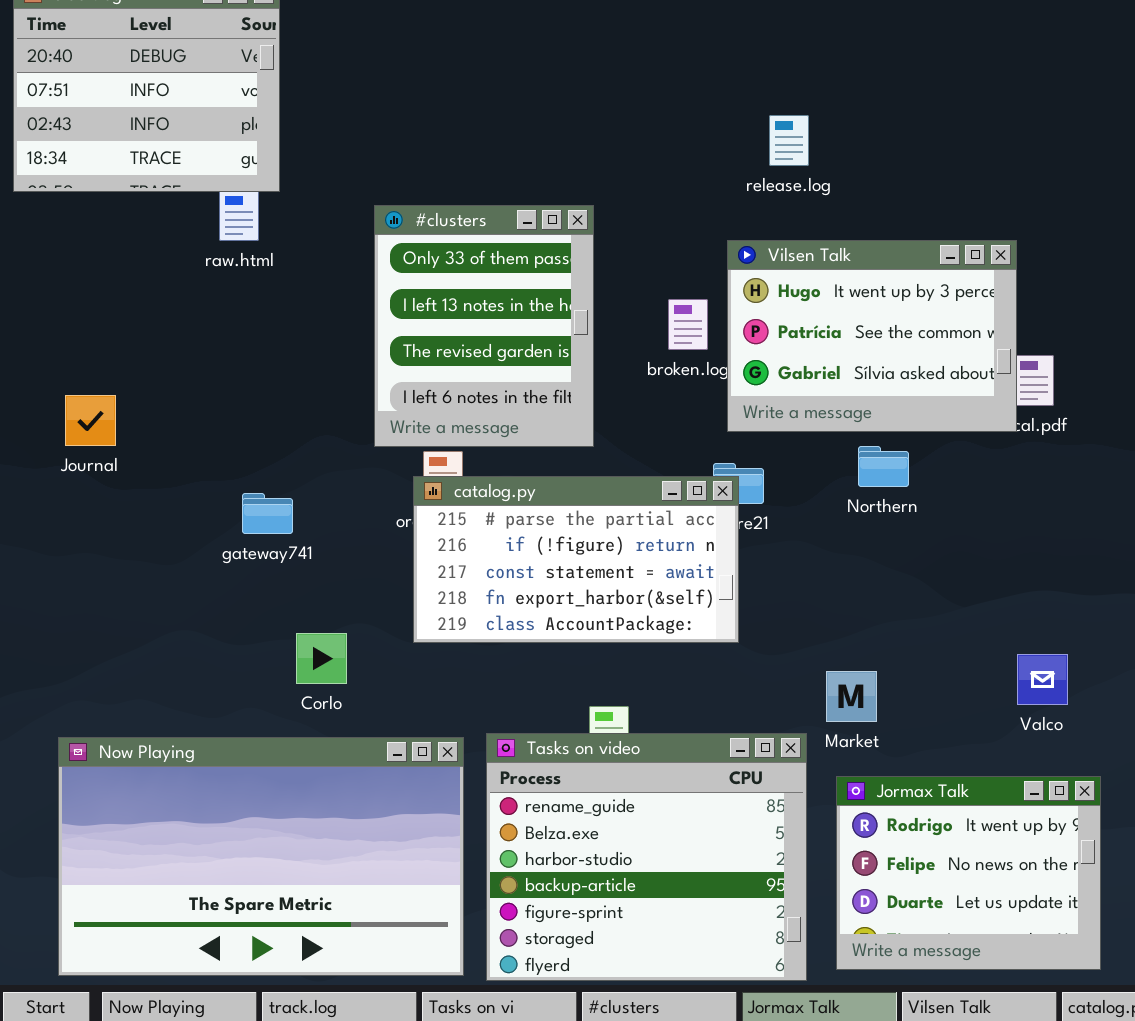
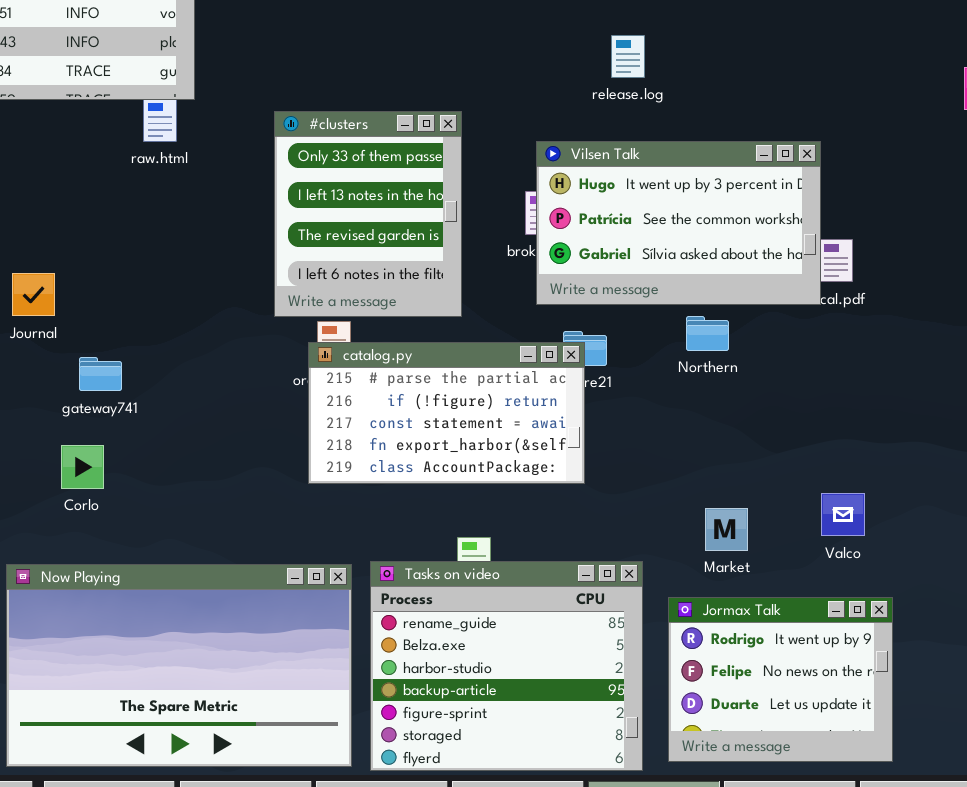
Vilsen Talk: [727,240,1017,432] -> [536,141,821,305], resized
gateway741: [242,493,293,534] -> [79,357,122,391], moved
Corlo: [296,633,347,684] -> [61,445,104,489], moved
Market: [826,671,877,722] -> [705,508,748,551], moved

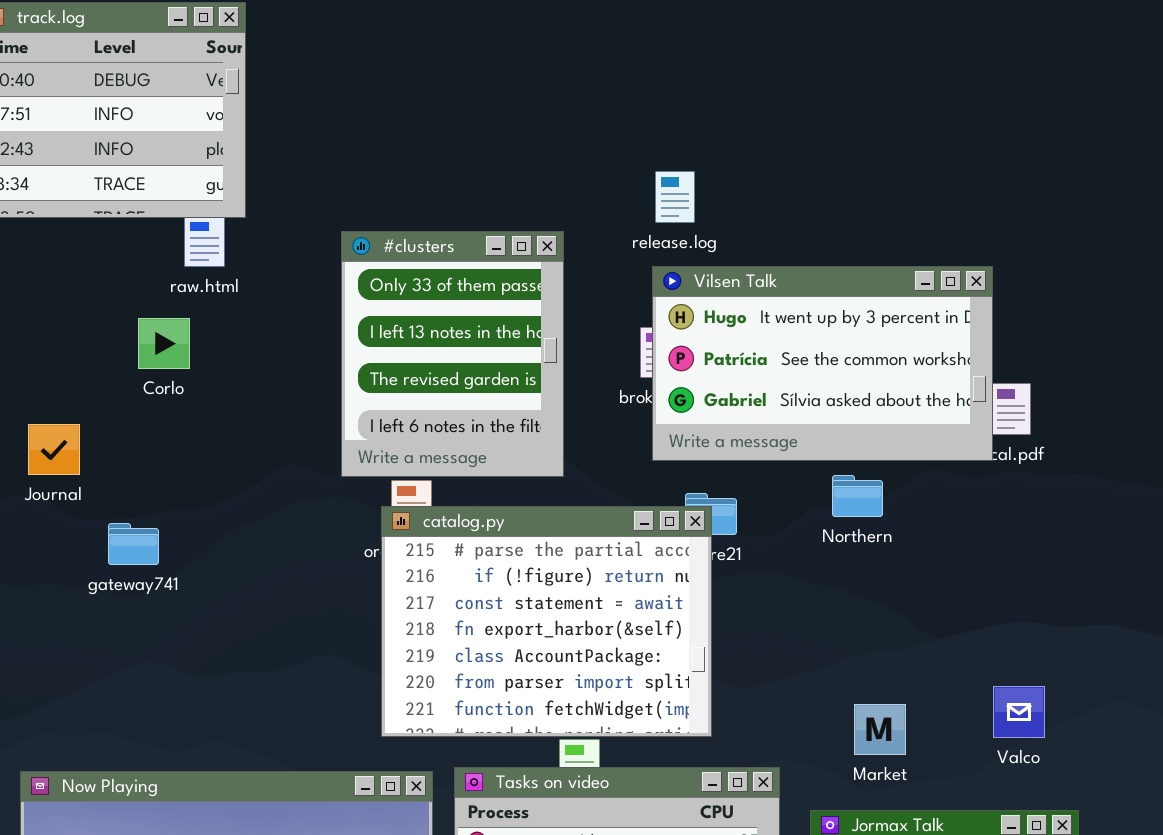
release.log: [611,35,645,78] -> [655,171,695,223], moved
catalog.py: [308,342,585,484] -> [381,506,712,737], resized
Corlo: [61,445,104,489] -> [138,318,190,369], moved

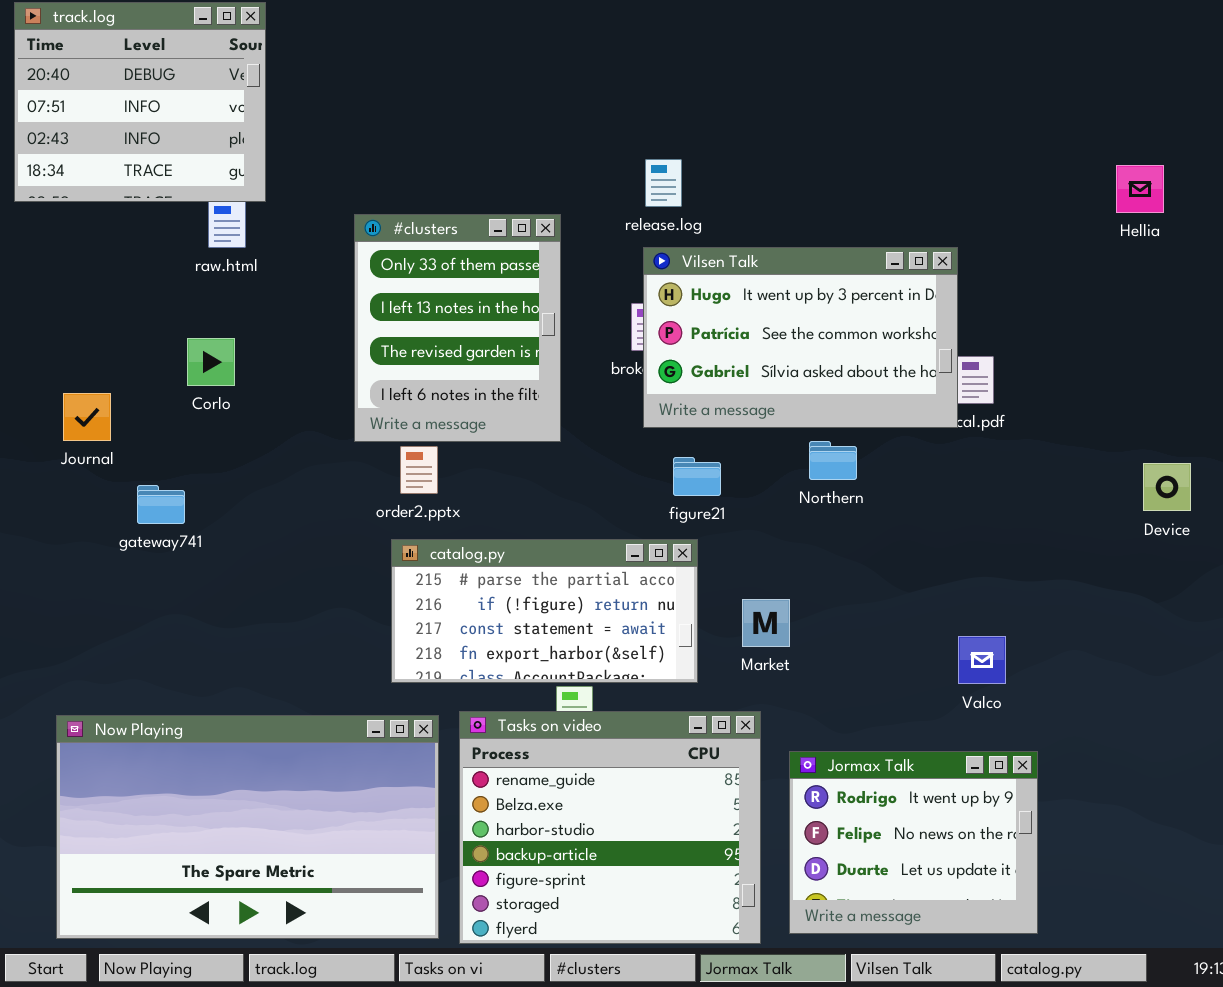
Corlo: [138,318,190,369] -> [187,338,235,386], moved
catalog.py: [381,506,712,737] -> [391,539,698,683], resized
Market: [854,704,906,755] -> [742,599,790,647], moved

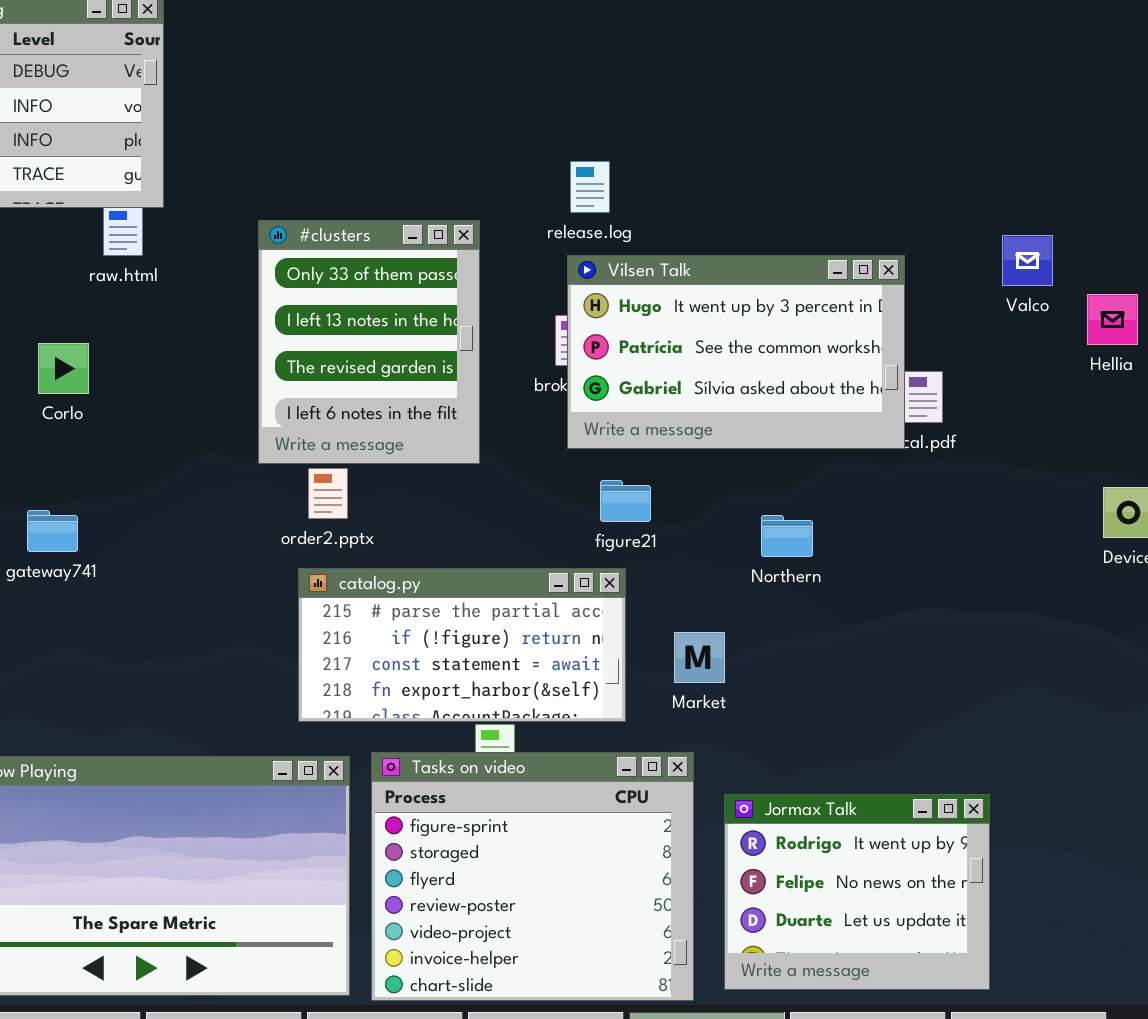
Hellia: [1116,165,1164,213] -> [1087,294,1138,345], moved
Corlo: [187,338,235,386] -> [38,343,89,394], moved
Northern: [809,441,857,480] -> [761,515,813,557], moved
Valco: [958,636,1006,684] -> [1002,235,1053,286], moved
Tasks on video: [459,711,761,944] -> [371,752,694,1001], scrolled down 4 rows

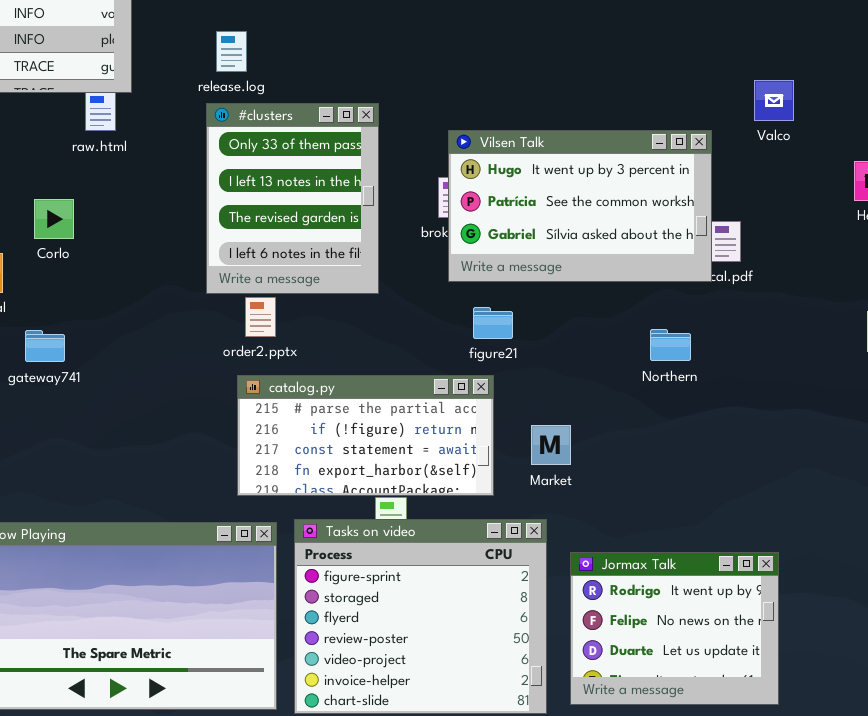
release.log: [570,161,610,213] -> [216,31,247,72], moved
Valco: [1002,235,1053,286] -> [754,80,794,121], moved
Northern: [761,515,813,557] -> [650,329,691,361], moved

